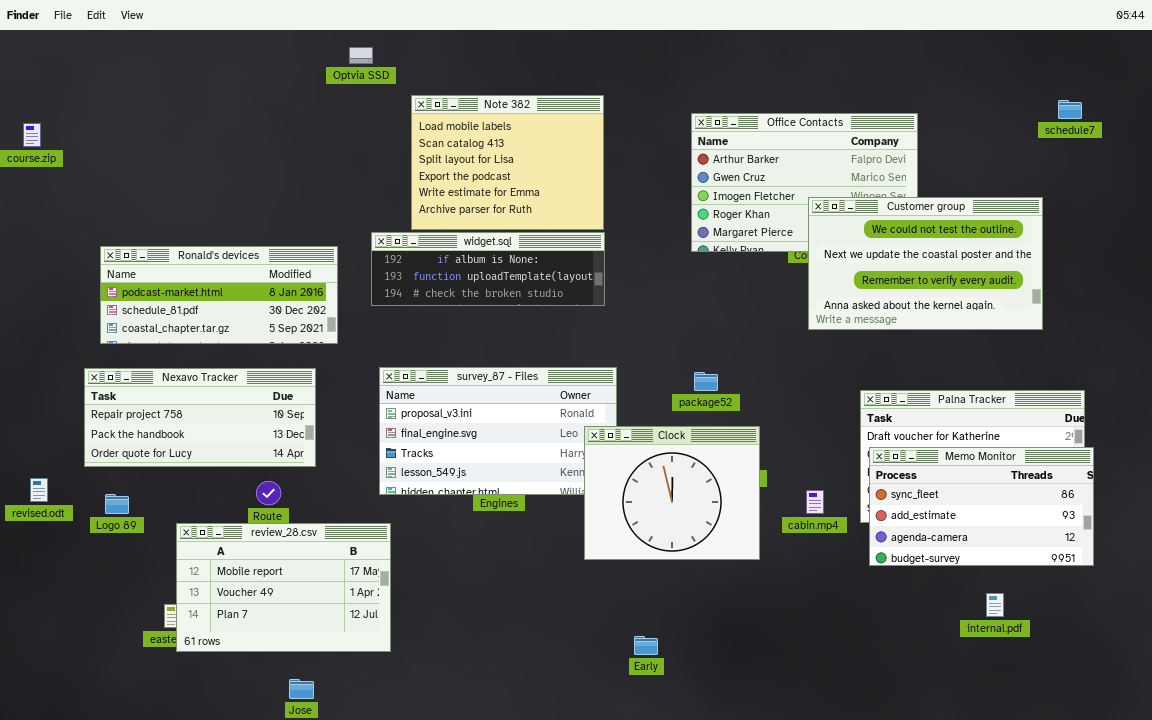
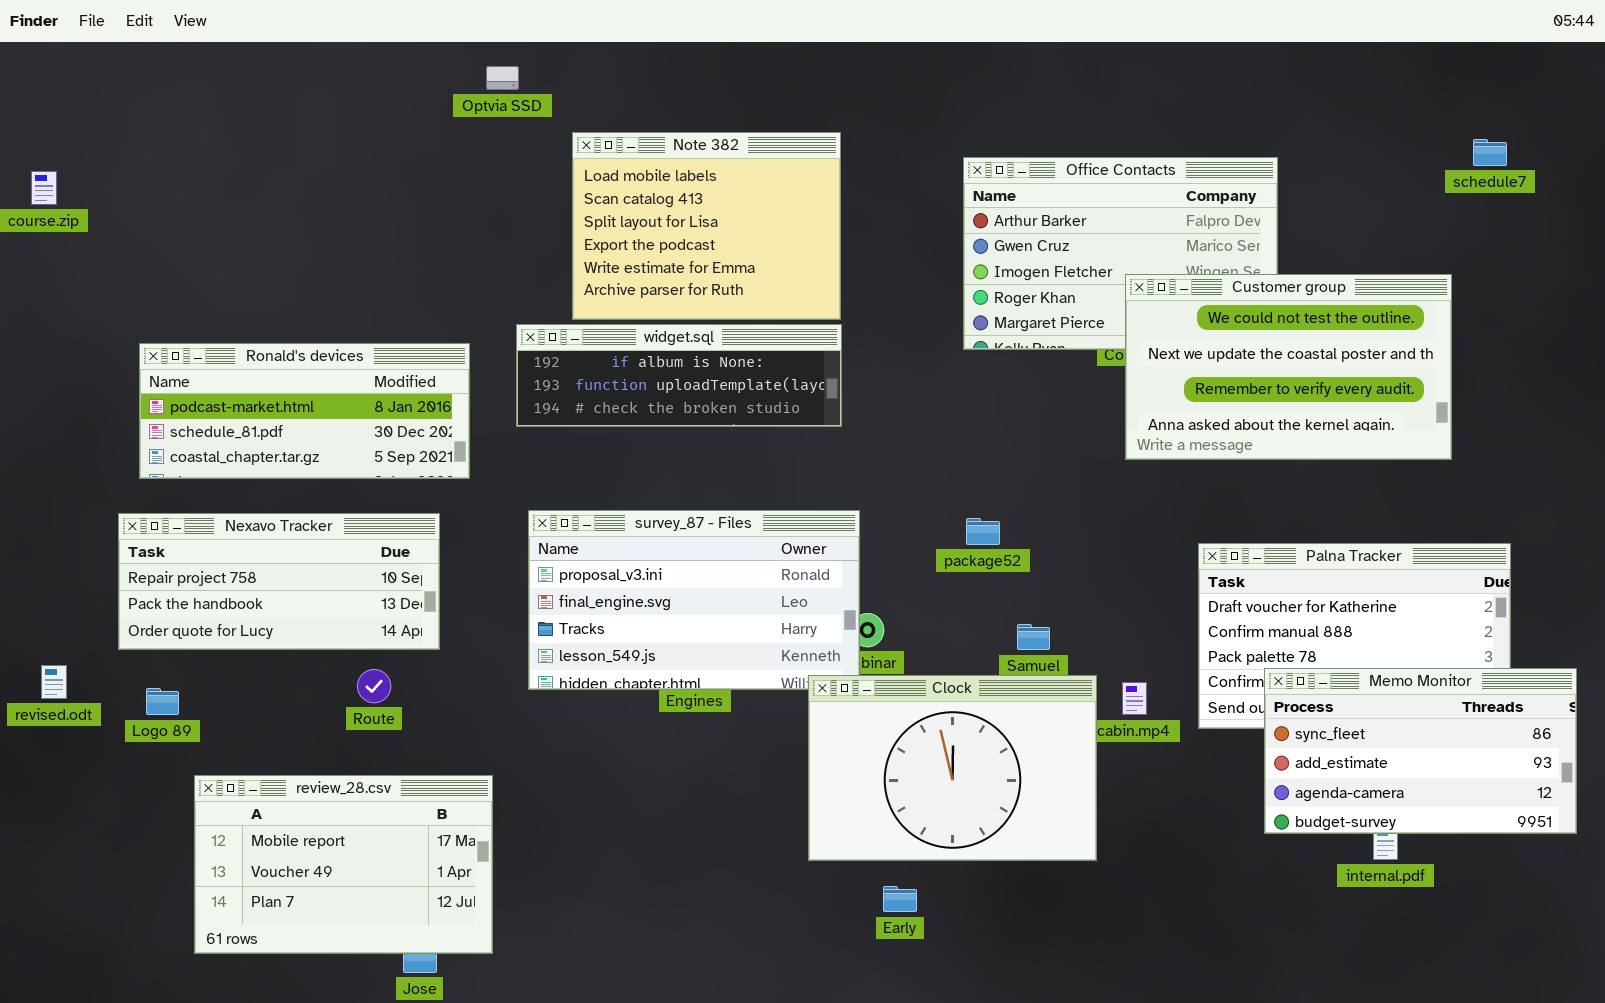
Clock: [584,426,760,560] -> [808,675,1097,861], moved, resized
Memo Monitor: [869,447,1094,566] -> [1264,668,1577,834], moved
review_28.csv: [176,523,391,652] -> [194,775,493,954], moved

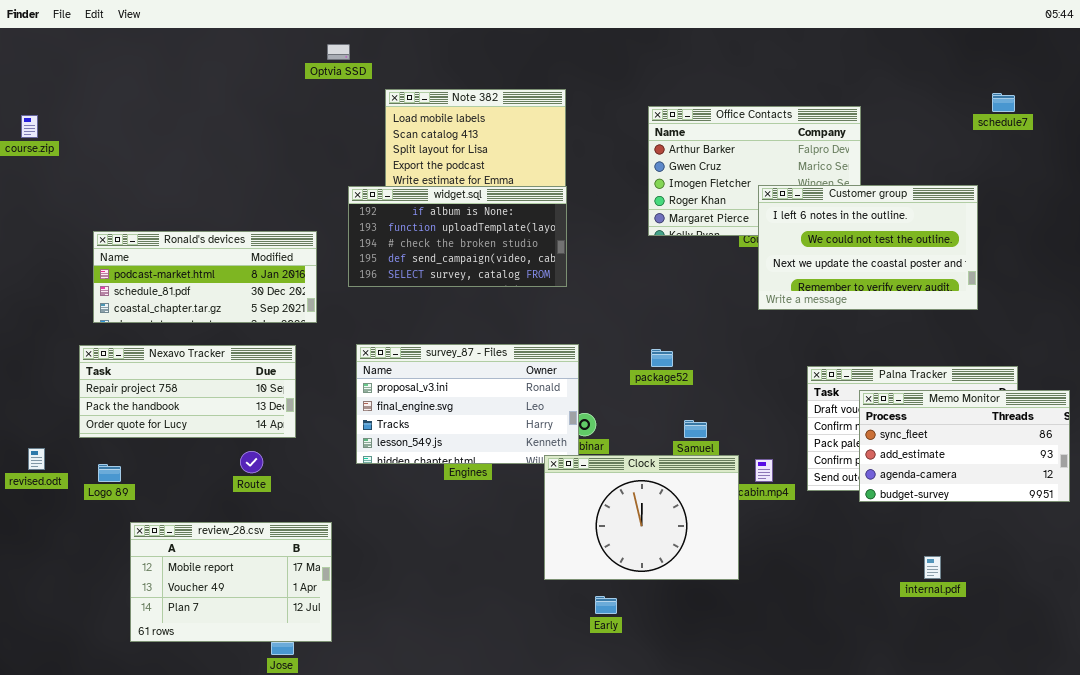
Customer group: [1125,274,1452,460] -> [758,185,978,310], scrolled up 1 row
widget.sql: [516,324,842,427] -> [348,186,567,287], resized
Memo Monitor: [1264,668,1577,834] -> [859,390,1070,502], moved

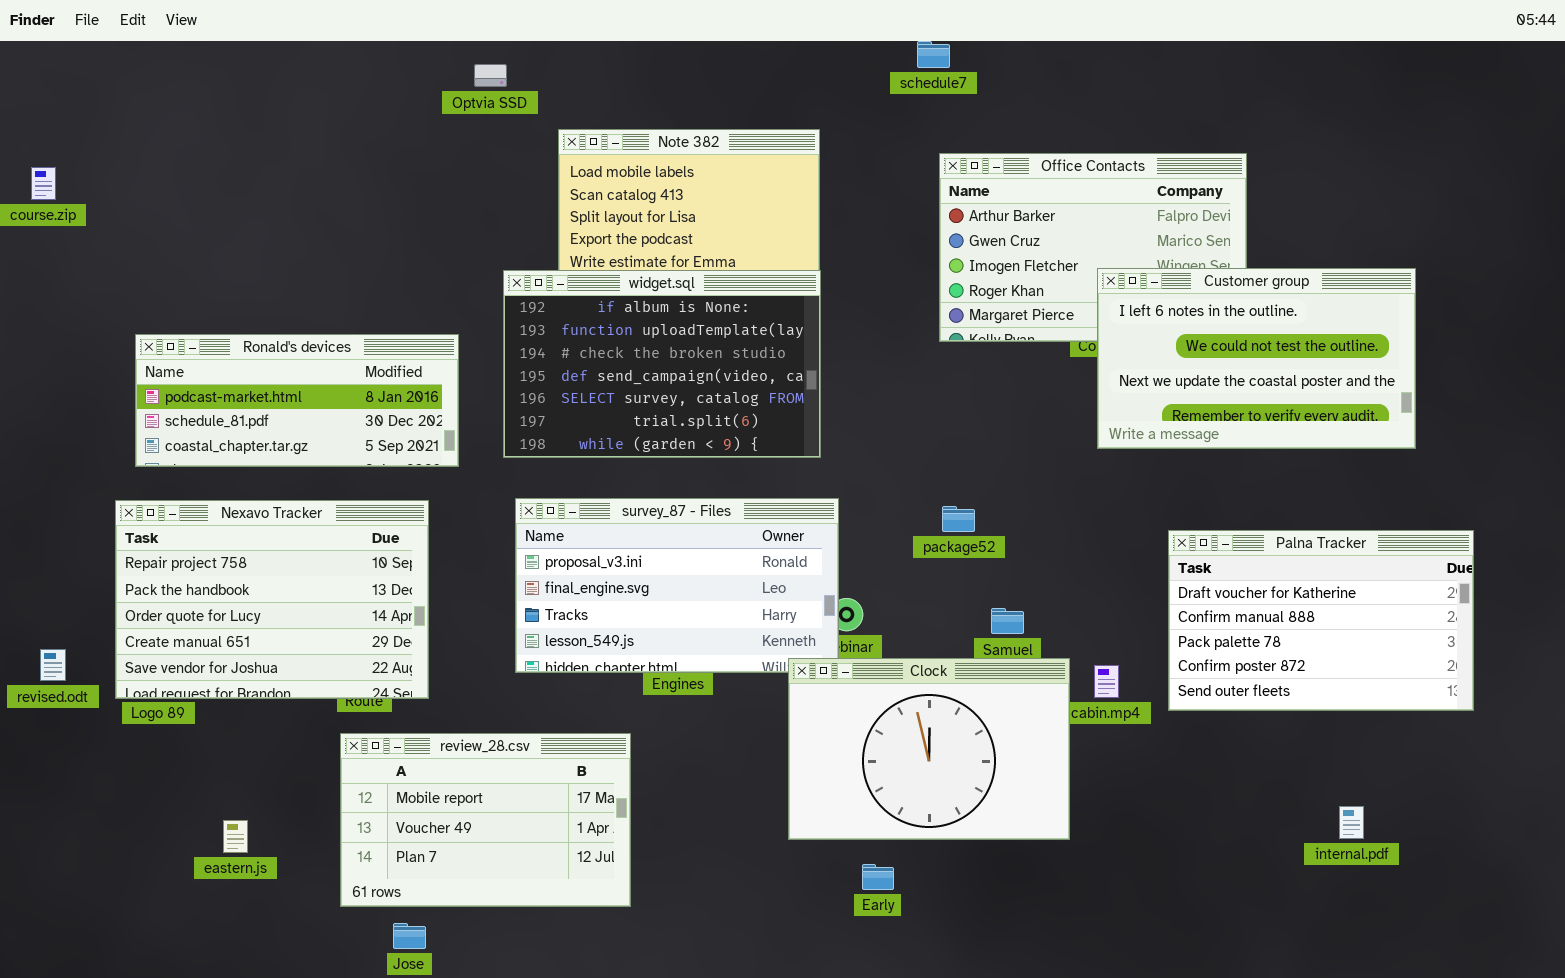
schedule7: [992,93,1015,112] -> [917,41,950,68], moved
widget.sql: [348,186,567,287] -> [503,270,821,458], resized
Nexavo Tracker: [79,345,296,438] -> [115,500,429,699], resized
Memo Monitor: [859,390,1070,502] -> none, closed
review_28.csv: [130,522,332,642] -> [340,733,631,907], moved

